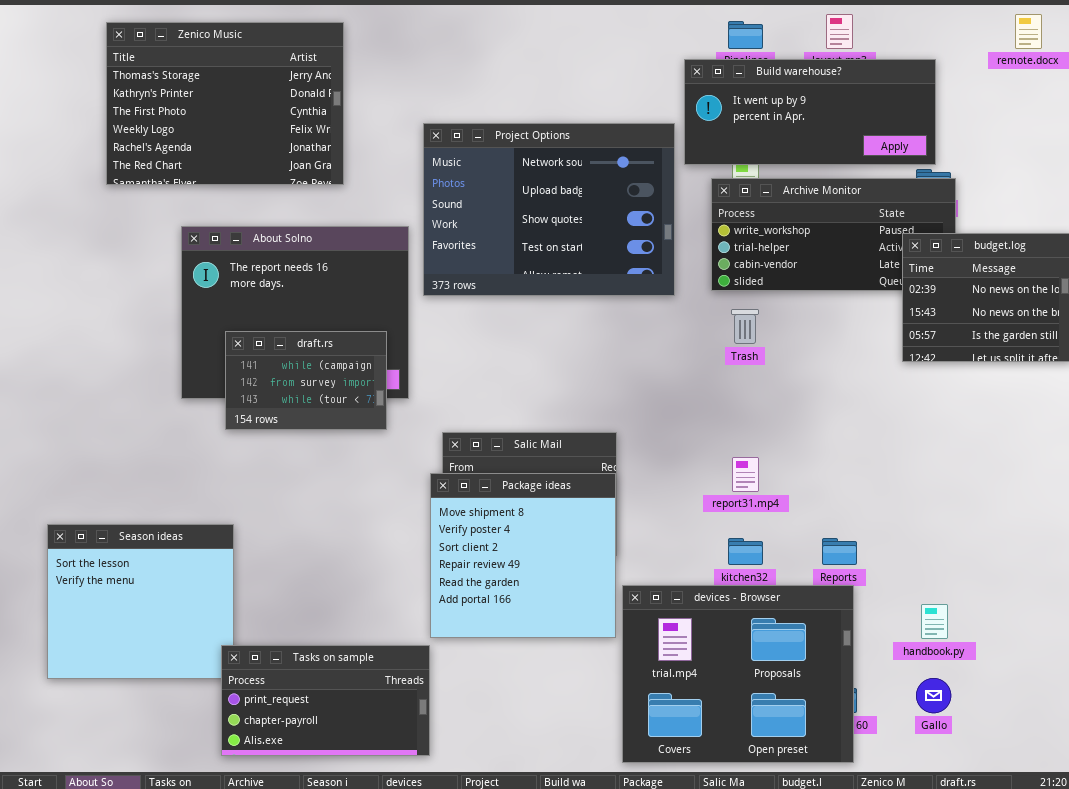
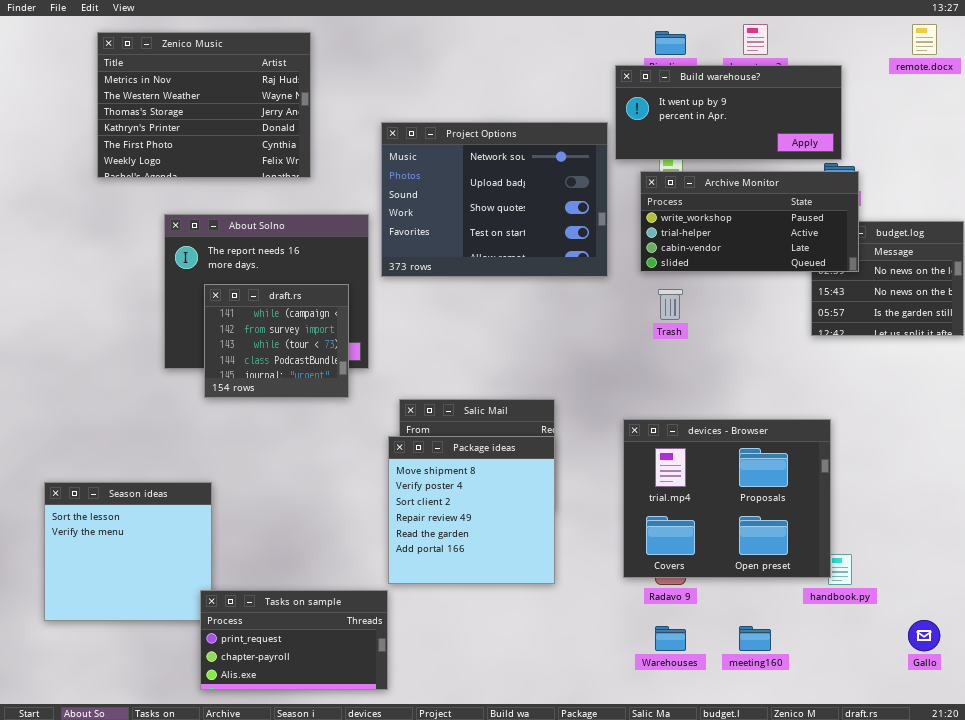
Zenico Music: [106,22,344,185] -> [97,32,311,178], scrolled up 2 rows
Archive Monitor: [711,178,956,291] -> [640,171,859,272], raised
draft.rs: [225,331,387,430] -> [204,284,349,398], resized
devices - Browser: [622,585,854,763] -> [623,419,831,578], moved
Gallo: [916,678,951,713] -> [908,620,940,651], moved

